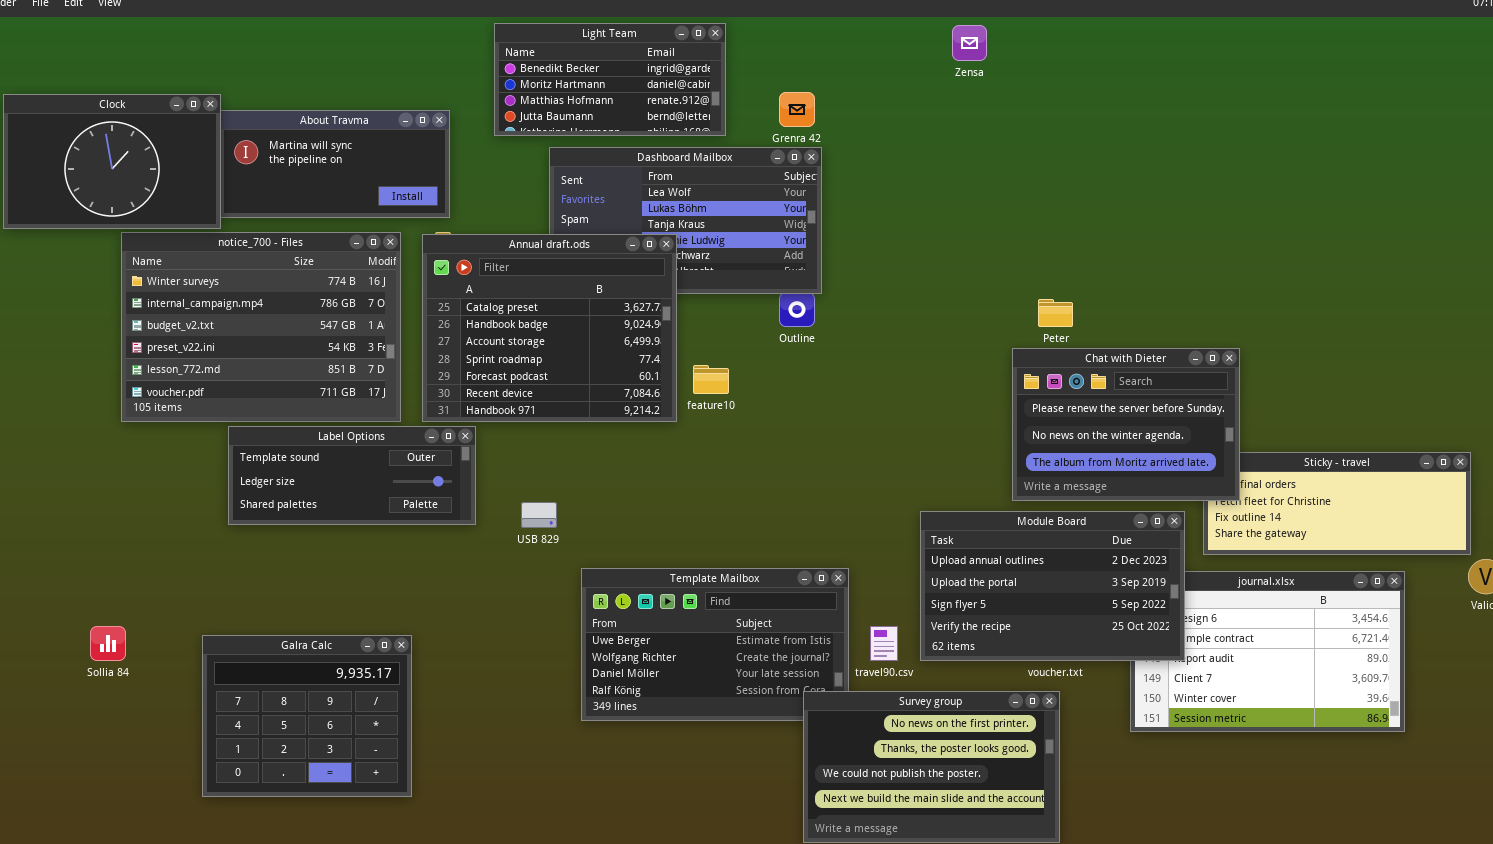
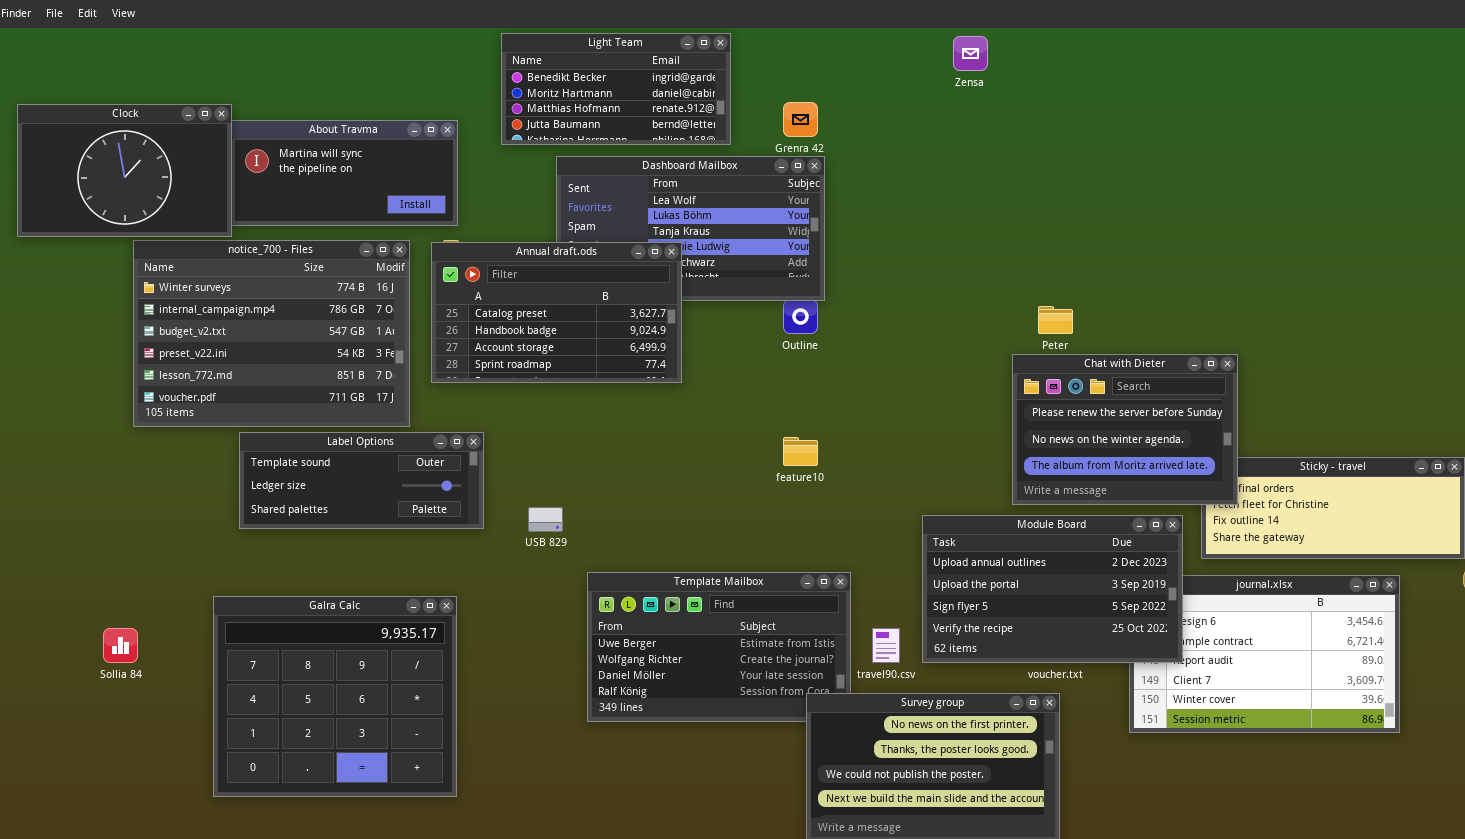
Annual draft.ods: [422,234,677,422] -> [431,242,682,383], resized
feature10: [693,365,729,394] -> [783,437,818,466], moved
Galra Calc: [202,635,412,797] -> [213,596,457,797], resized

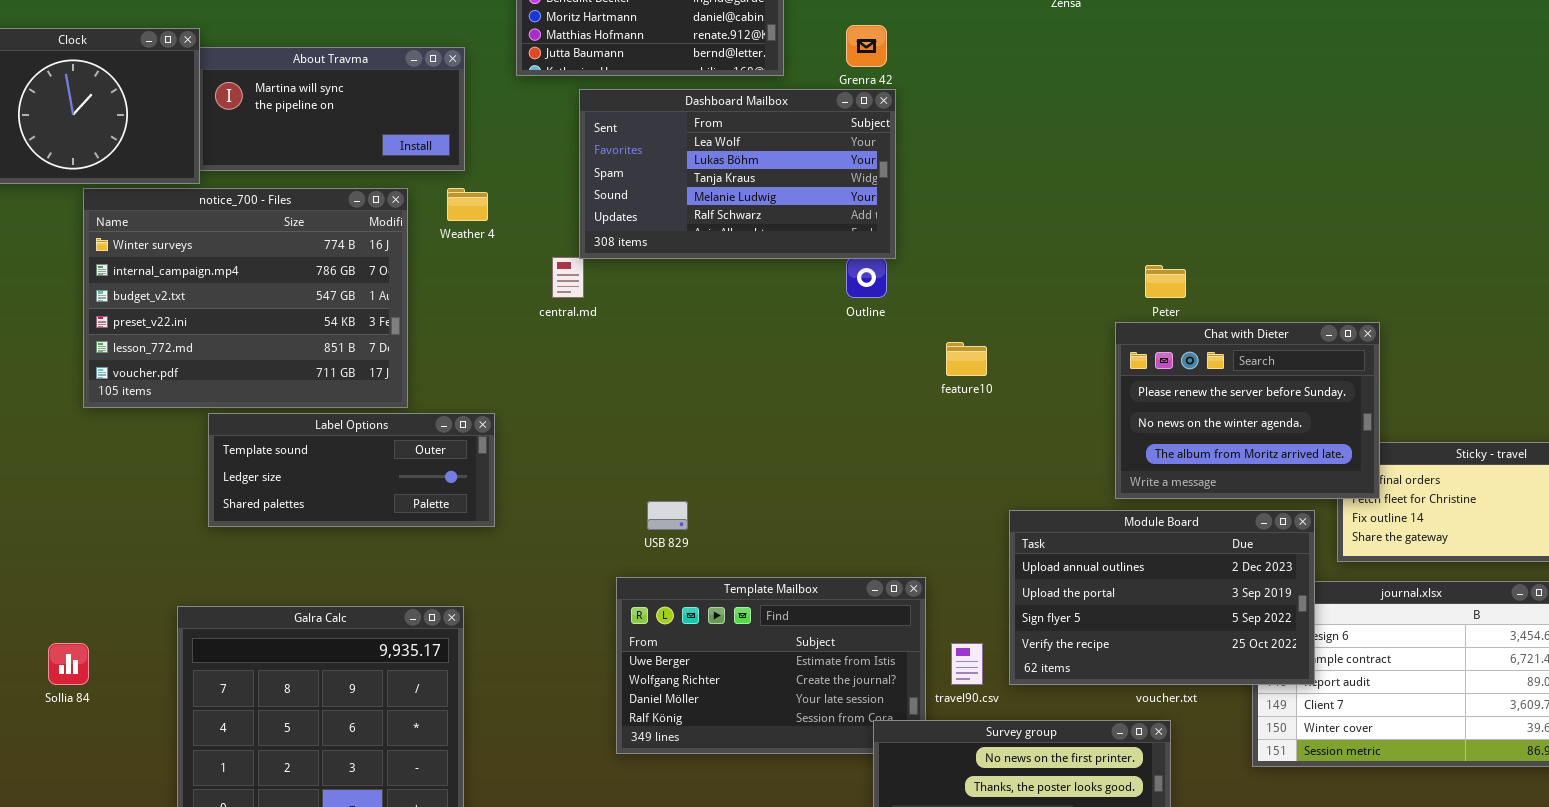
Annual draft.ods: [431,242,682,383] -> none, closed
feature10: [783,437,818,466] -> [946,342,987,376], moved
USB 829: [528,507,563,532] -> [647,501,688,530], moved

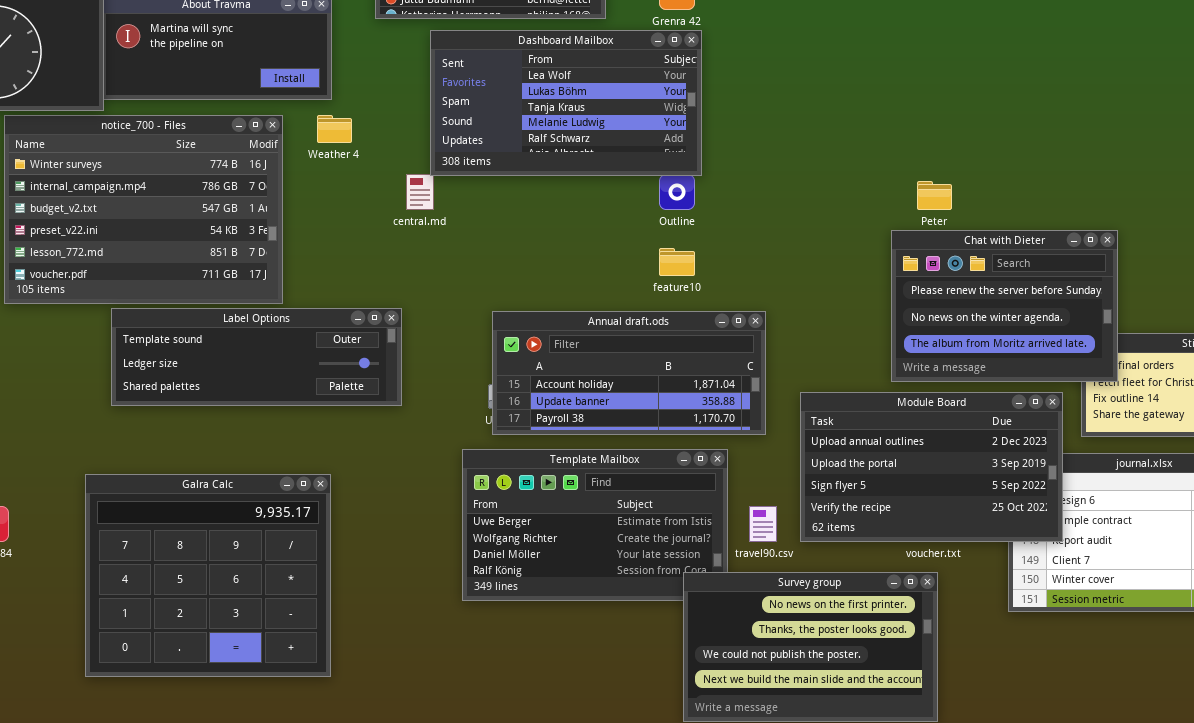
feature10: [946,342,987,376] -> [659,248,695,276], moved
Label Options: [208,413,495,527] -> [111,308,402,406], resized
Annual draft.ods: none -> [492,311,766,435], opened

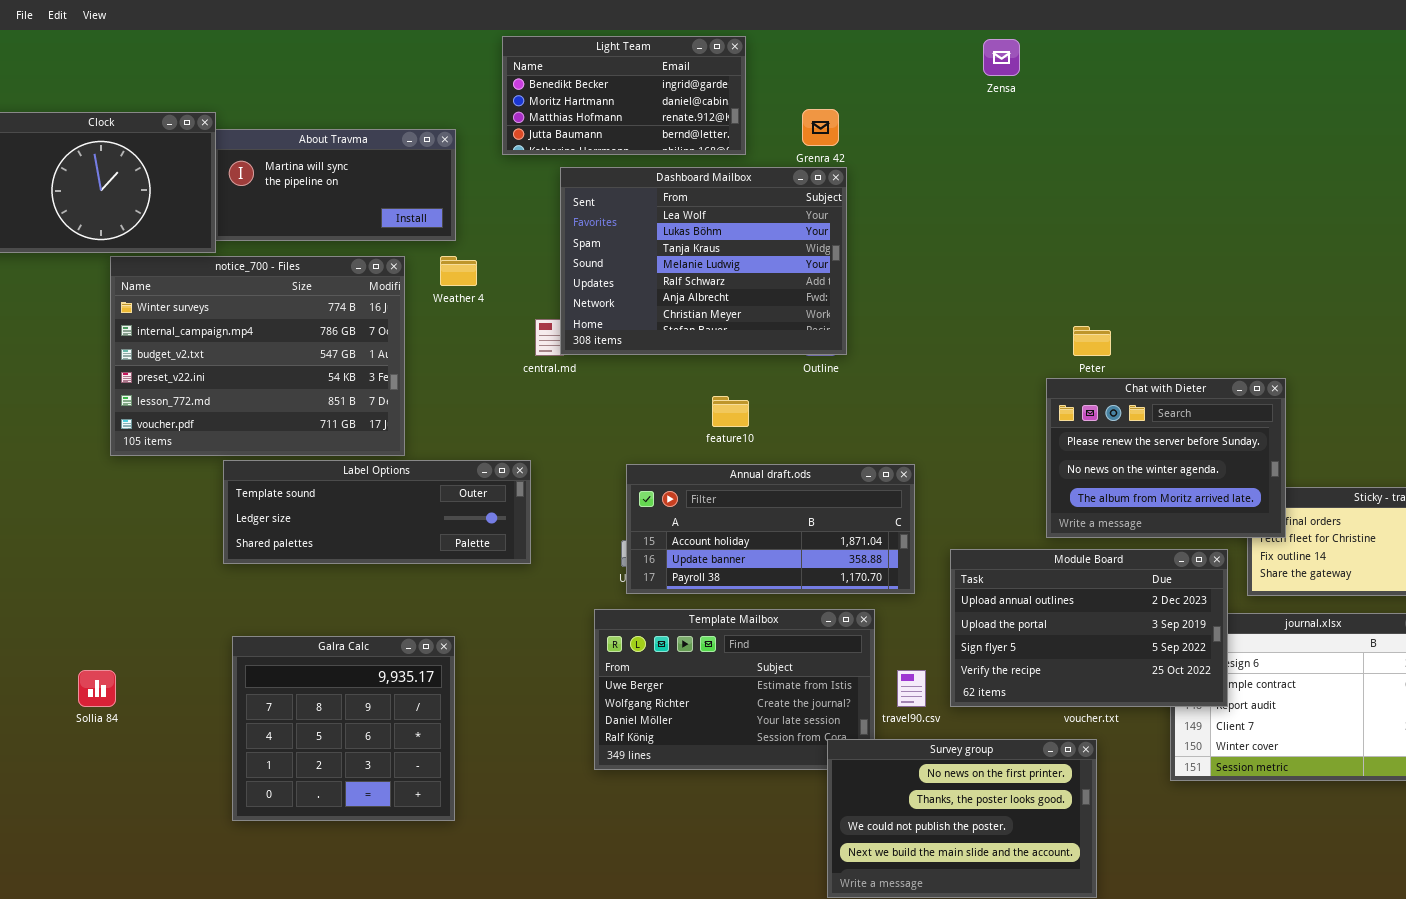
Dashboard Mailbox: [430,30,702,176] -> [560,167,847,355], resized
feature10: [659,248,695,276] -> [712,396,749,427], moved
Galra Calc: [85,474,331,677] -> [232,636,455,821], resized

